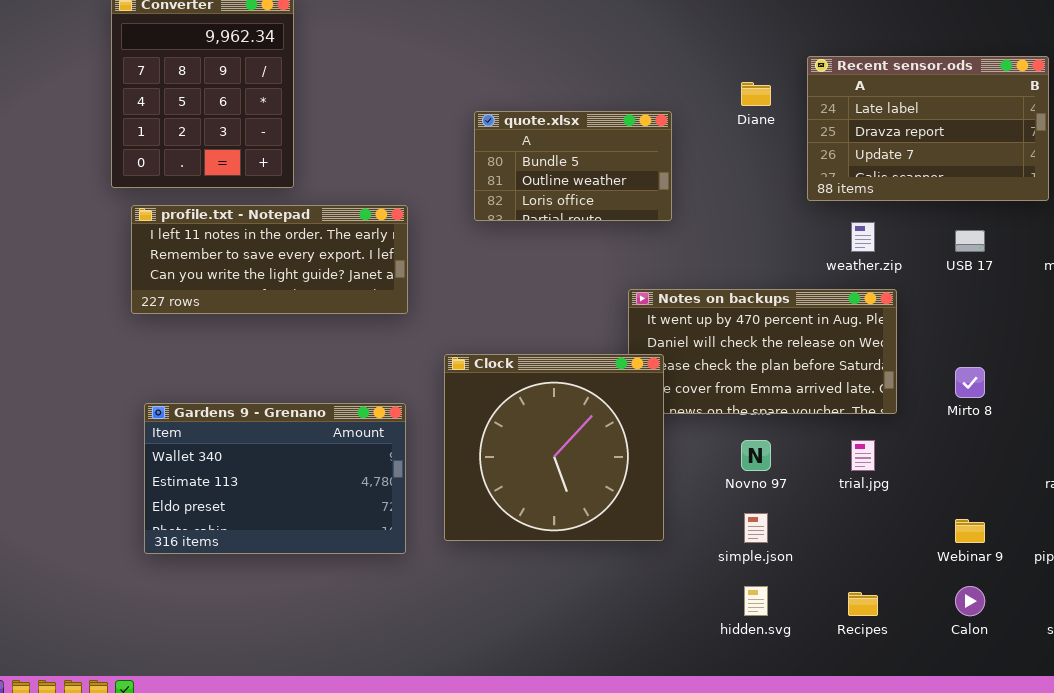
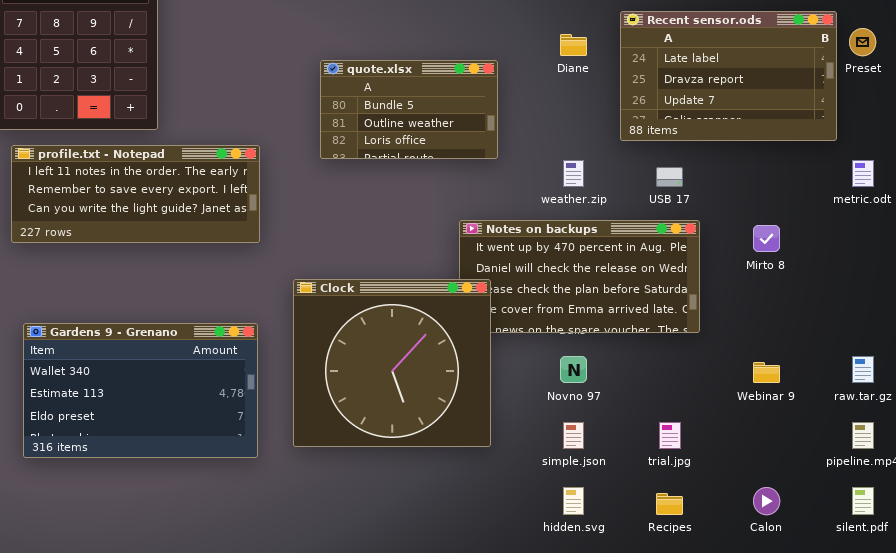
weather.zip: [851,222,875,252] -> [563,160,584,187], moved
USB 17: [955,230,985,252] -> [656,167,683,187], moved
Mirto 8: [955,367,985,398] -> [753,225,780,252], moved
trial.jpg: [851,440,875,471] -> [659,422,681,449], moved
Webinar 9: [955,519,985,543] -> [753,362,780,383], moved

